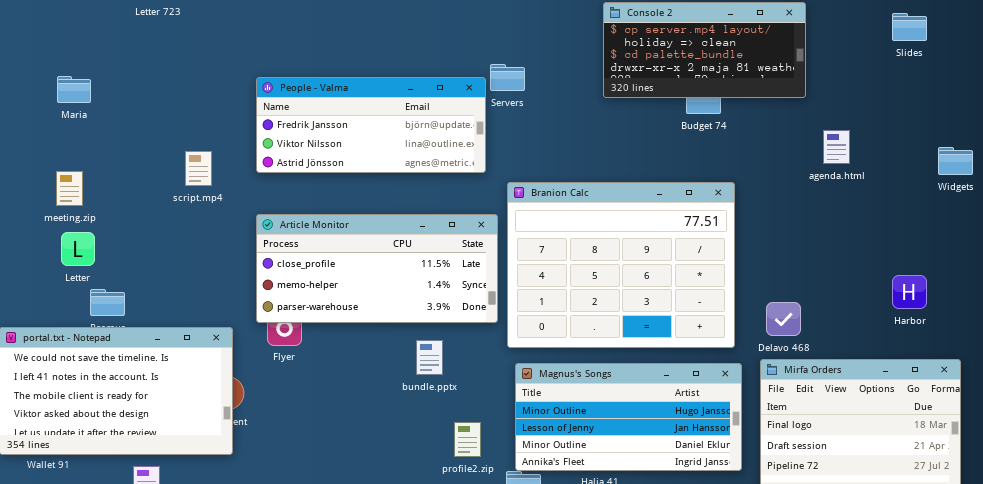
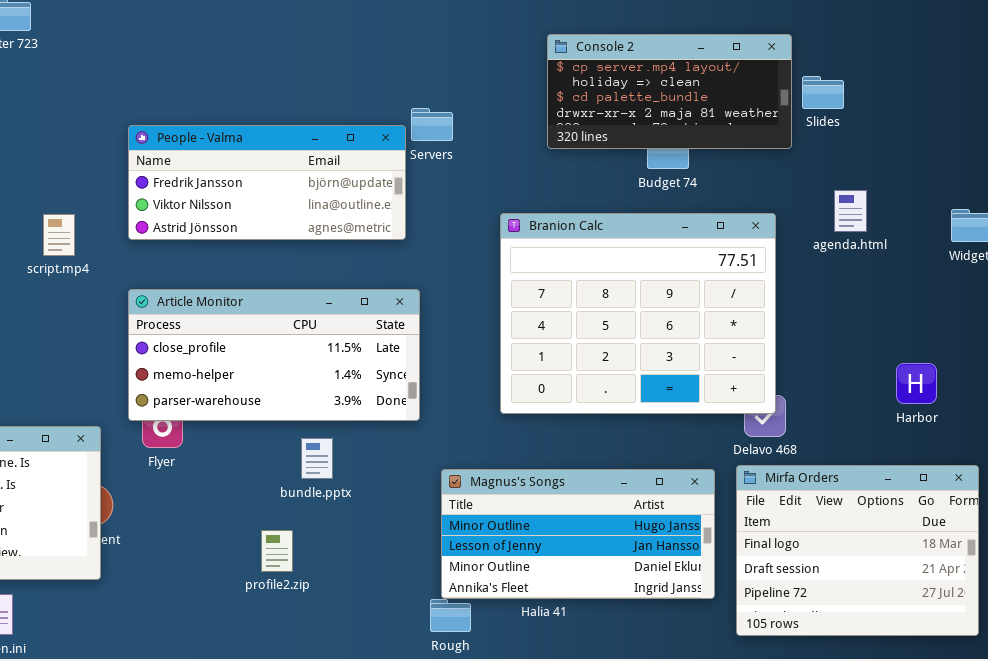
Slides: [892,13,927,41] -> [802,76,844,109], moved
agenda.html: [823,130,850,164] -> [834,190,867,232], moved
Branion Calc: [507,182,735,348] -> [500,213,776,414], moved
bundle.pptx: [416,340,443,375] -> [301,438,333,479], moved
profile2.zip: [454,422,481,457] -> [261,530,293,572], moved

